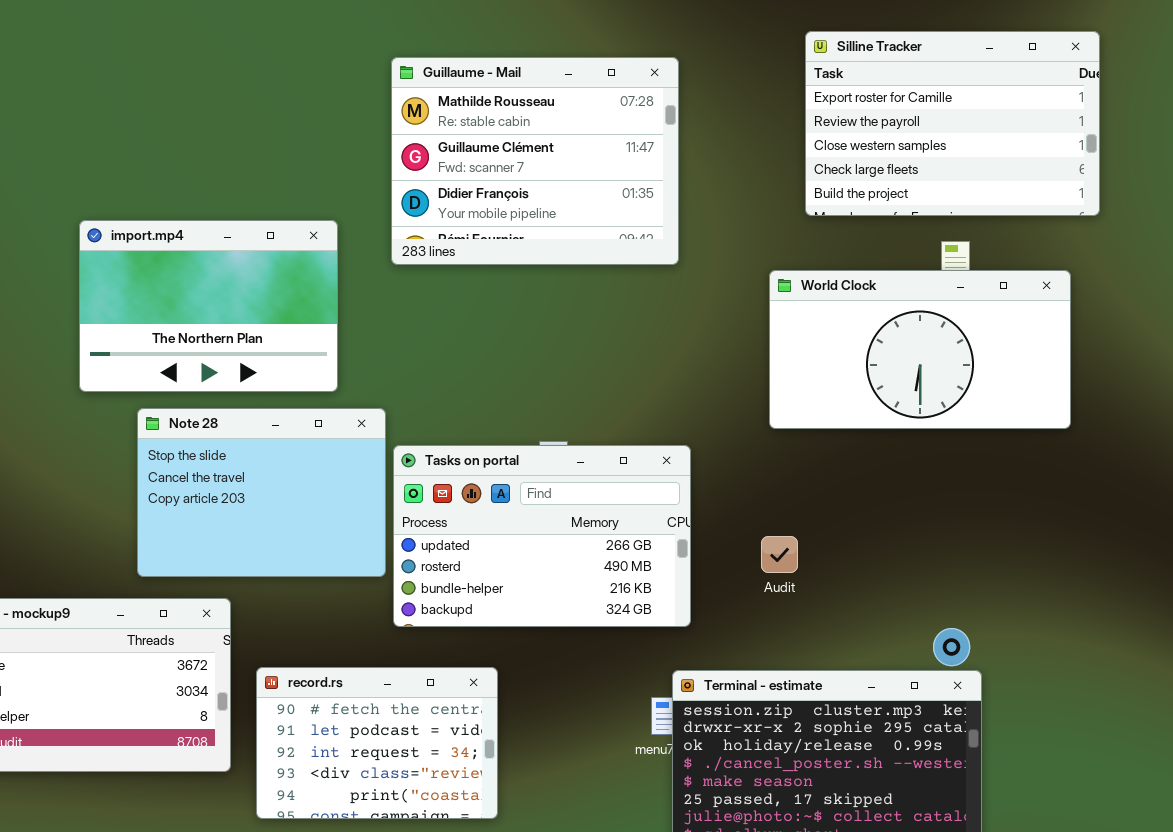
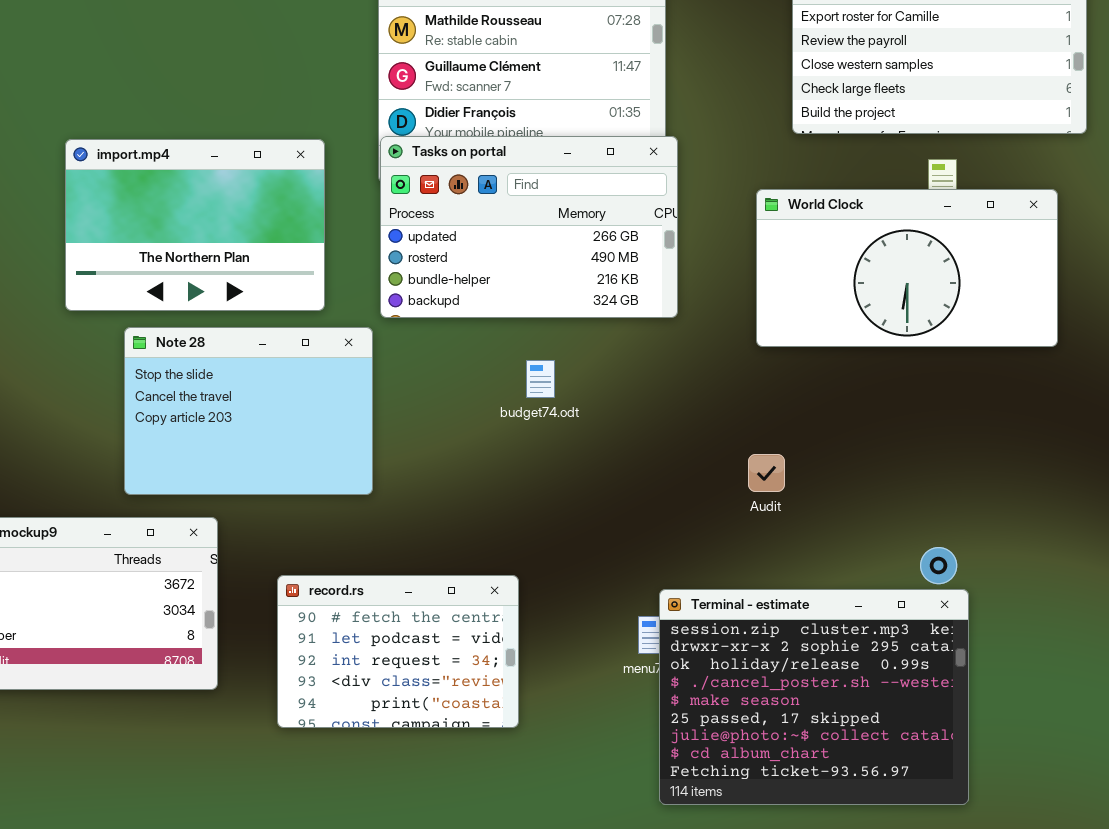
Tasks on portal: [393,445,691,627] -> [380,136,678,318], moved
record.rs: [256,667,498,819] -> [277,575,519,728], moved

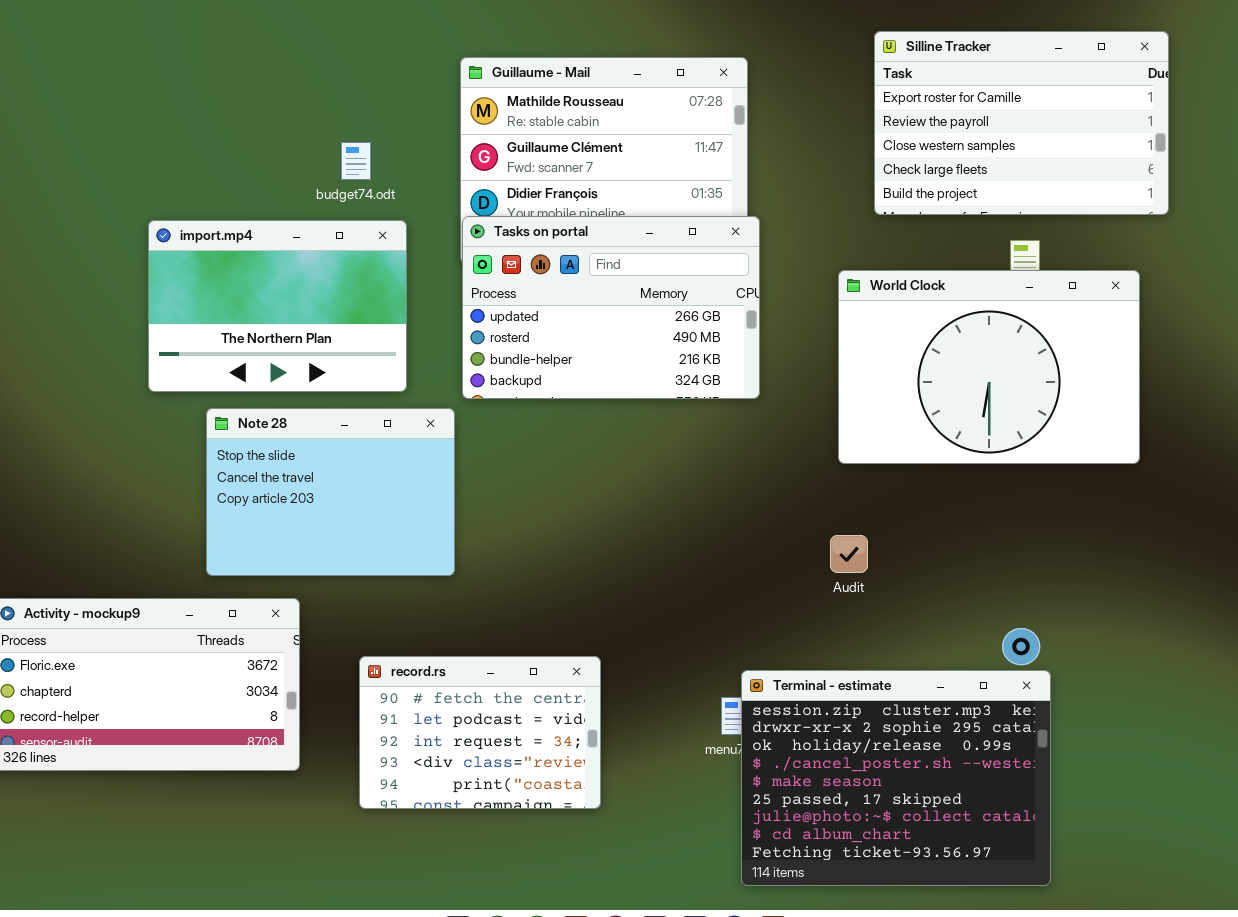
World Clock: [756,189,1058,347] -> [838,270,1140,464], resized
budget74.odt: [526,360,555,398] -> [341,142,371,180], moved

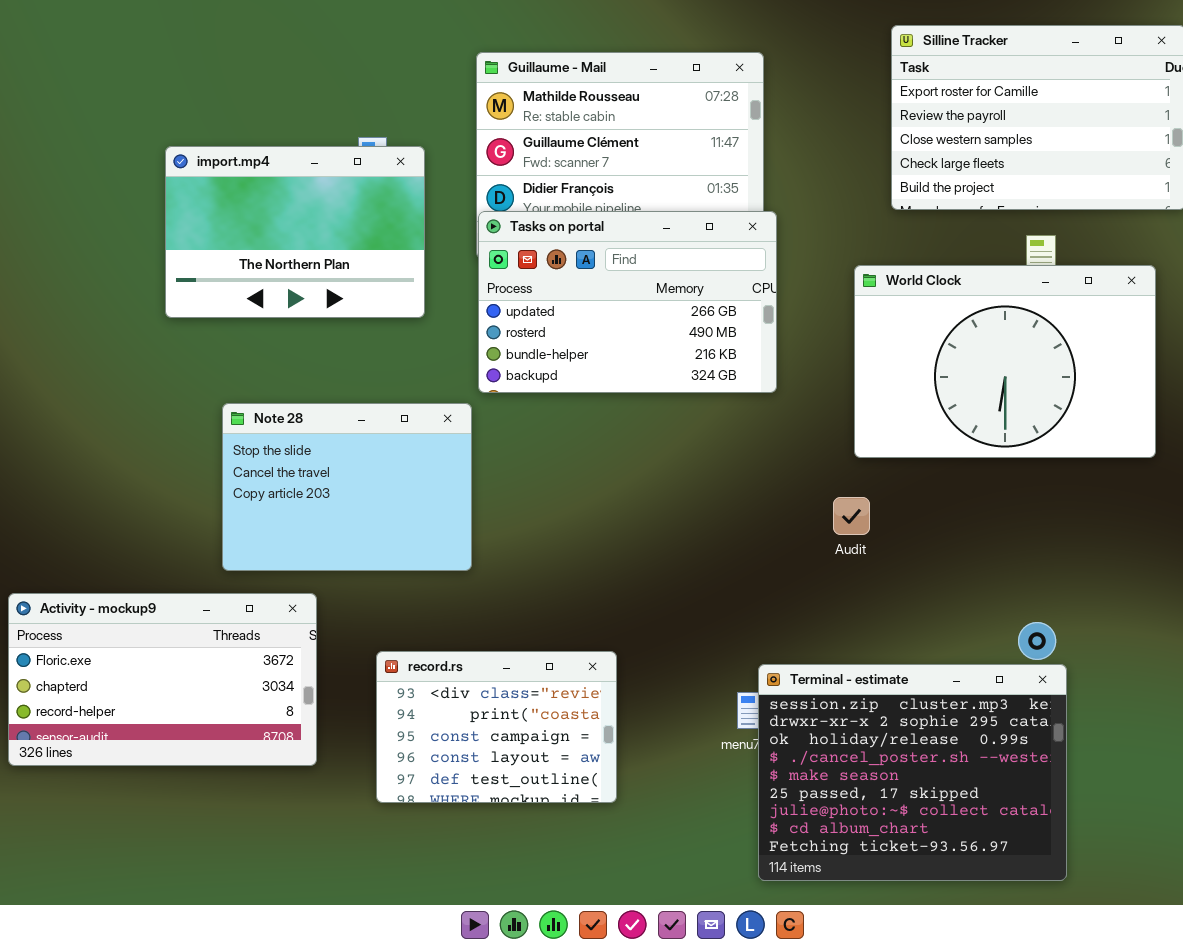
import.mp4: [148,220,407,392] -> [165,146,425,318], moved
Audit: [830,535,868,573] -> [833,497,870,535], moved
record.rs: [359,656,601,809] -> [376,651,617,803], scrolled down 3 rows

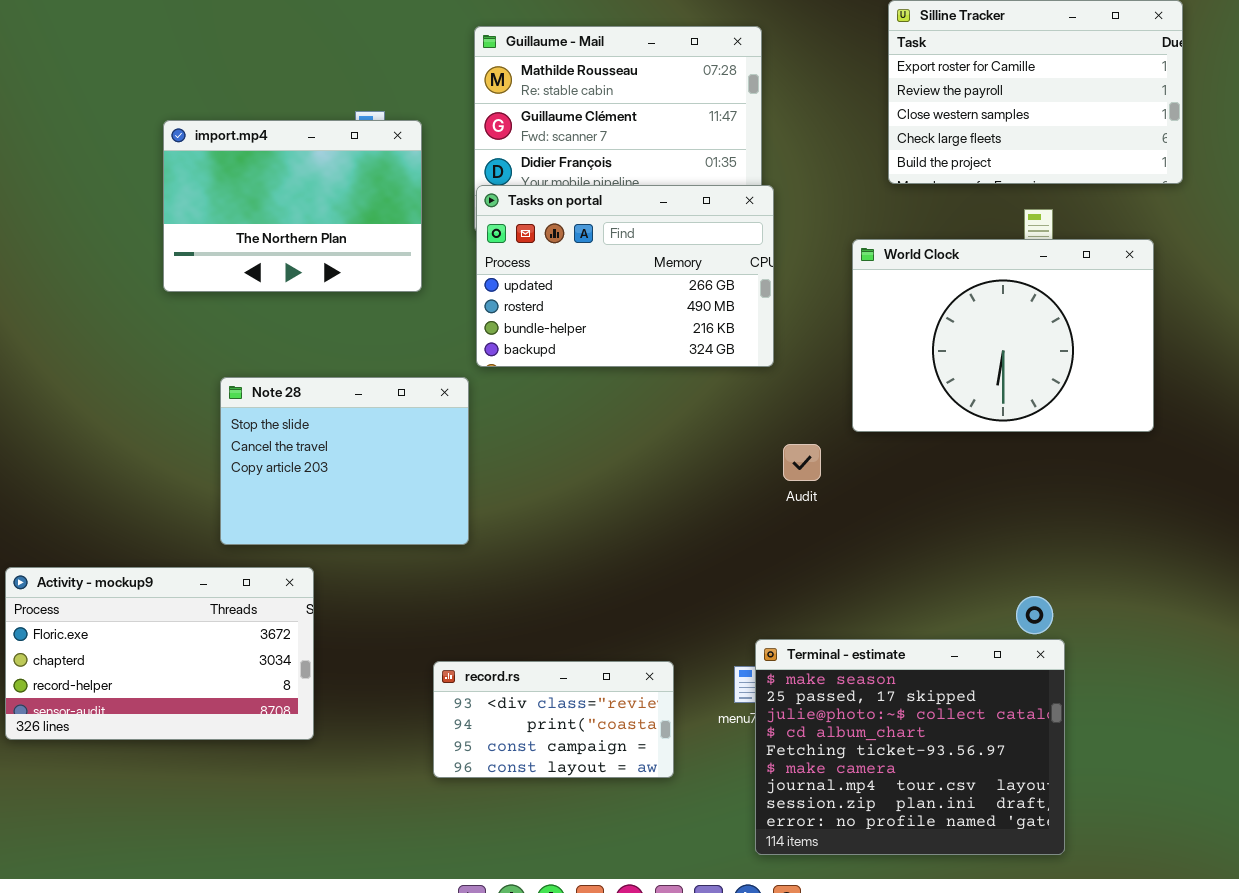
Audit: [833,497,870,535] -> [783,444,821,481], moved
record.rs: [376,651,617,803] -> [433,661,674,778], moved, resized
Terminal - estimate: [758,664,1067,881] -> [755,639,1065,855], scrolled down 4 rows

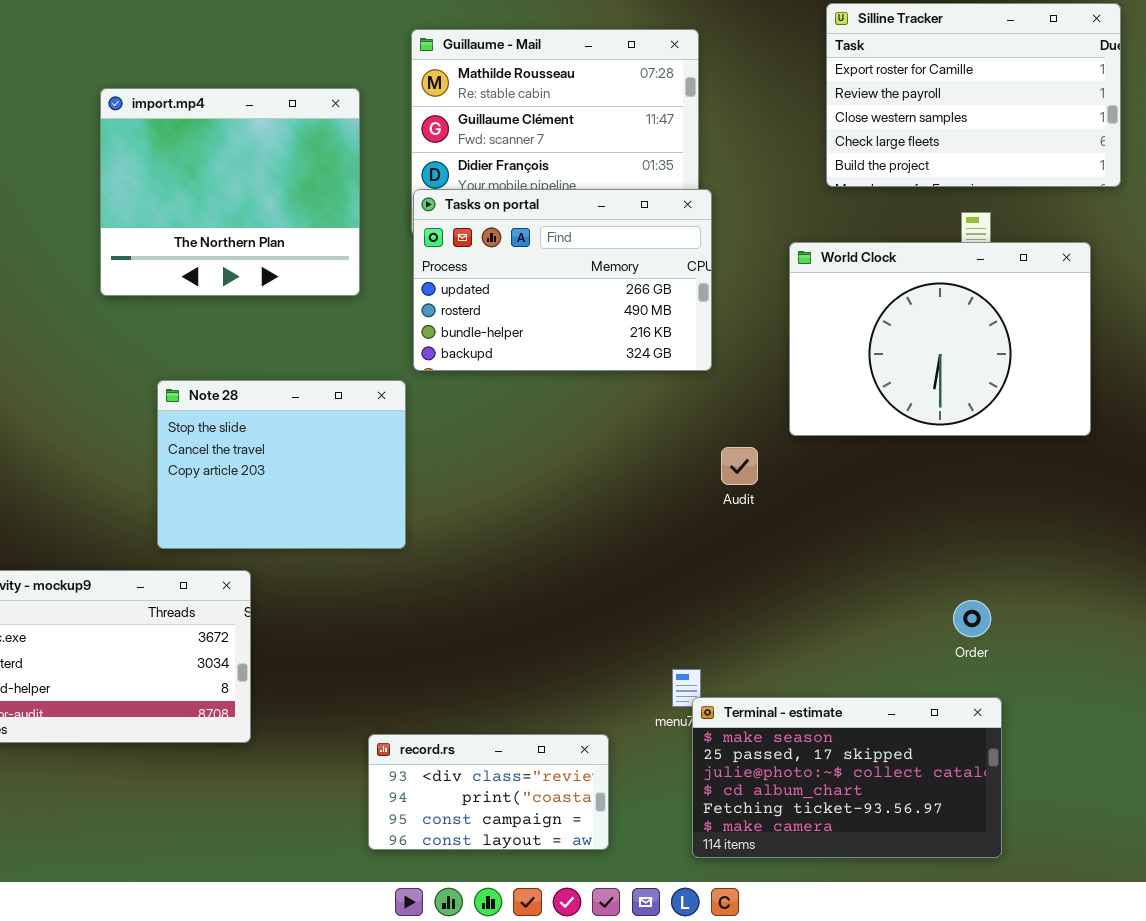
import.mp4: [163,120,422,292] -> [100,88,360,296], resized
Terminal - estimate: [755,639,1065,855] -> [692,697,1002,858], resized
record.rs: [433,661,674,778] -> [368,734,609,850], moved

